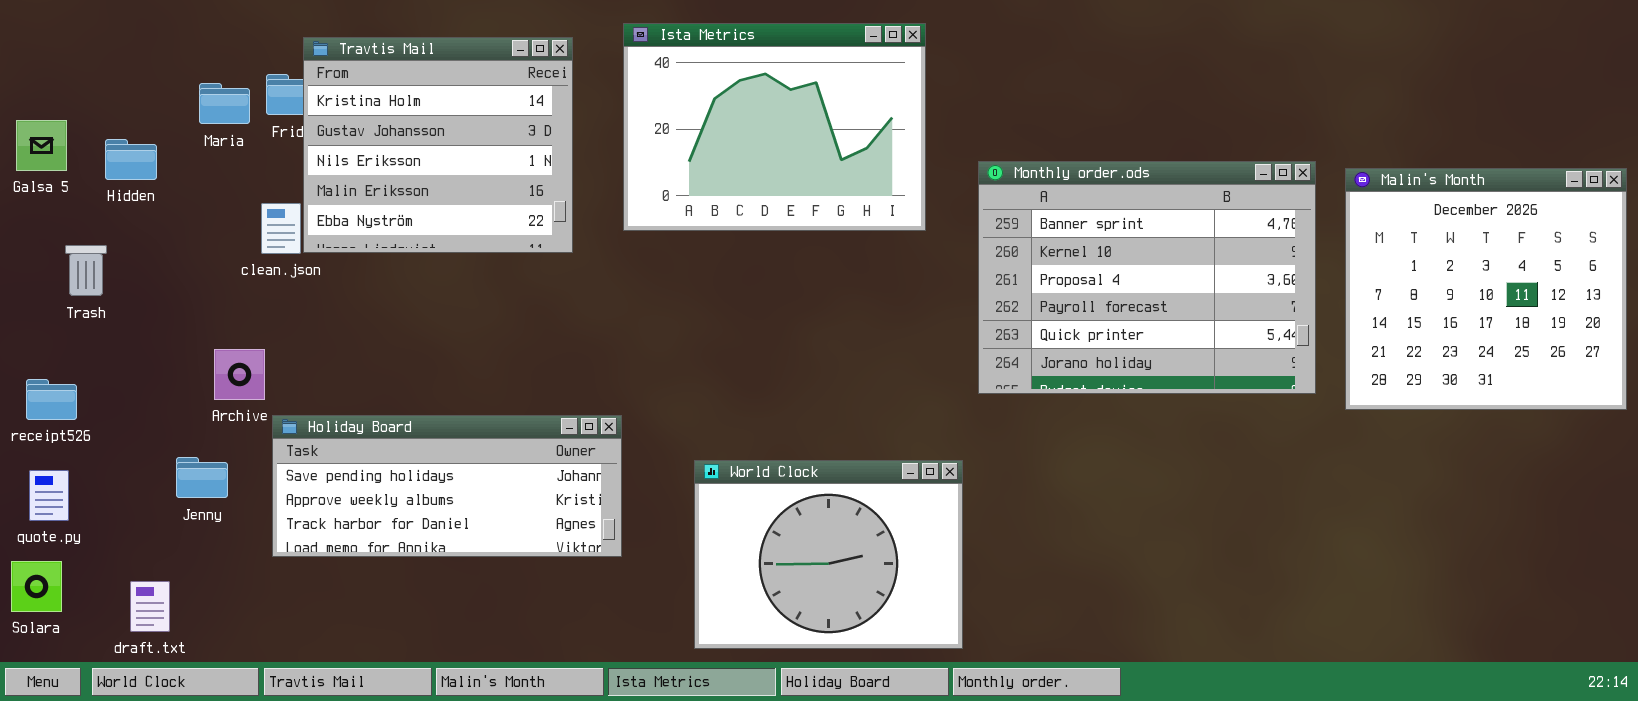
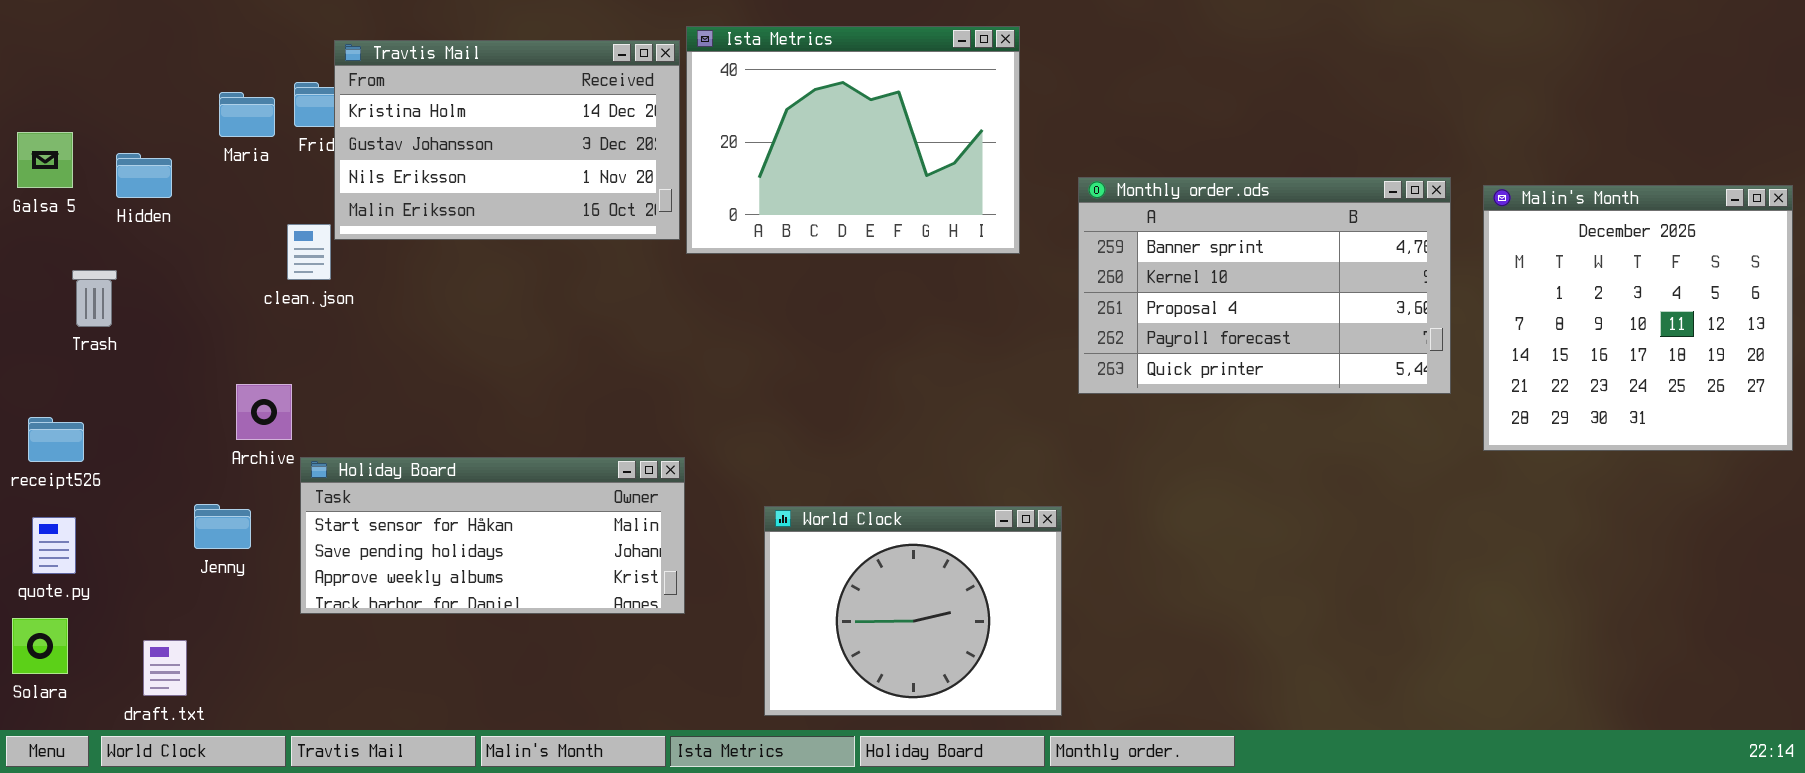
Travtis Mail: [303,37,573,253] -> [334,40,680,240], resized
Monthly order.ods: [978,161,1316,394] -> [1078,177,1451,394], resized
Holiday Board: [272,415,622,557] -> [300,457,685,614], scrolled up 1 row

